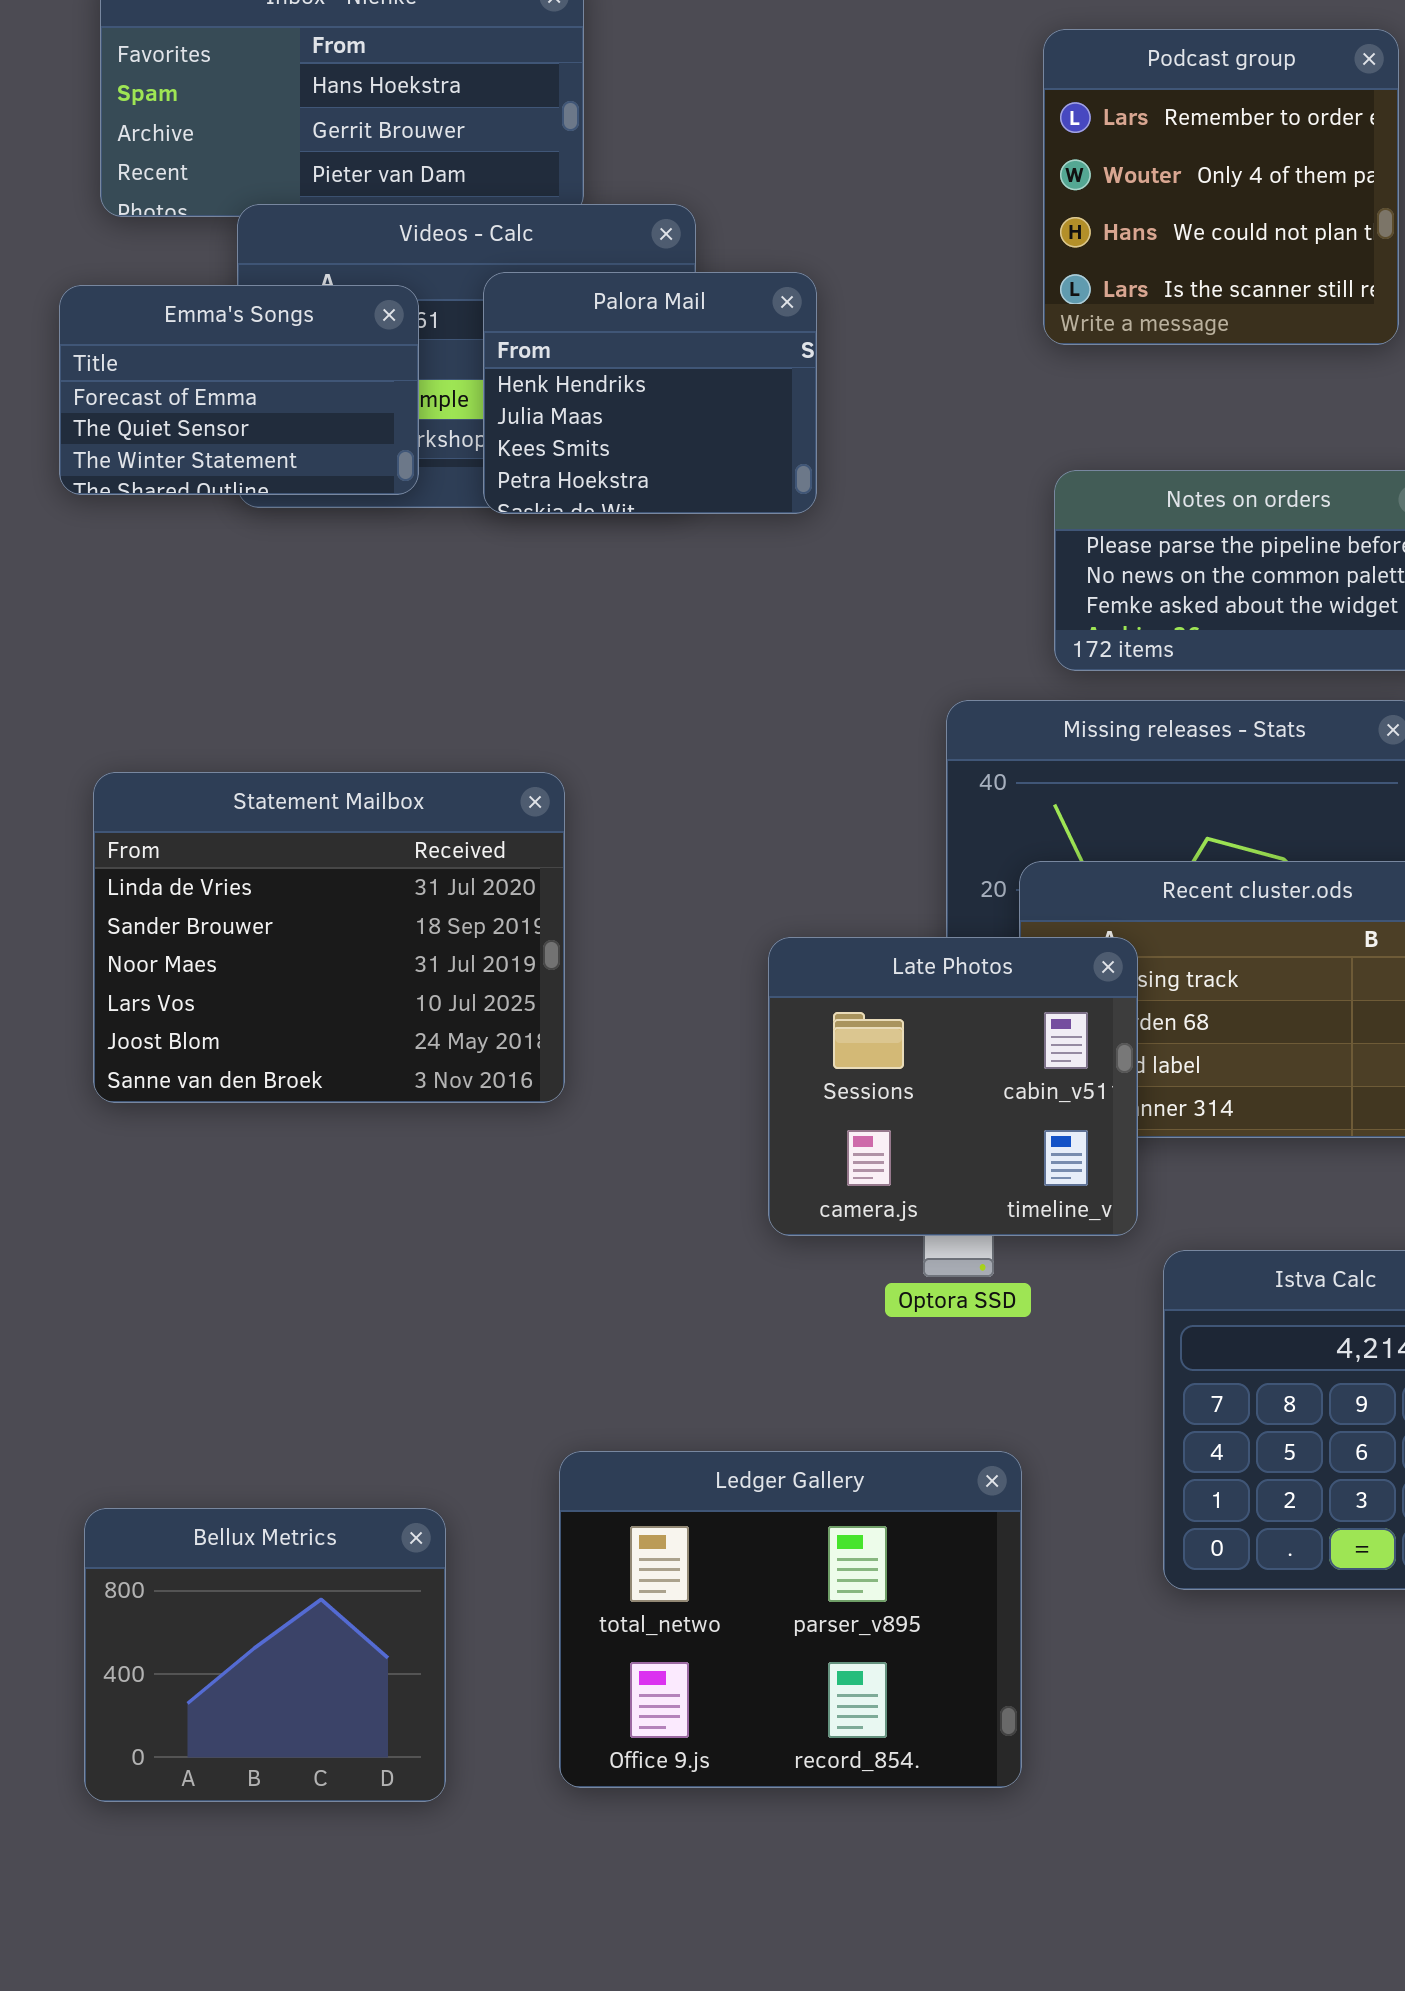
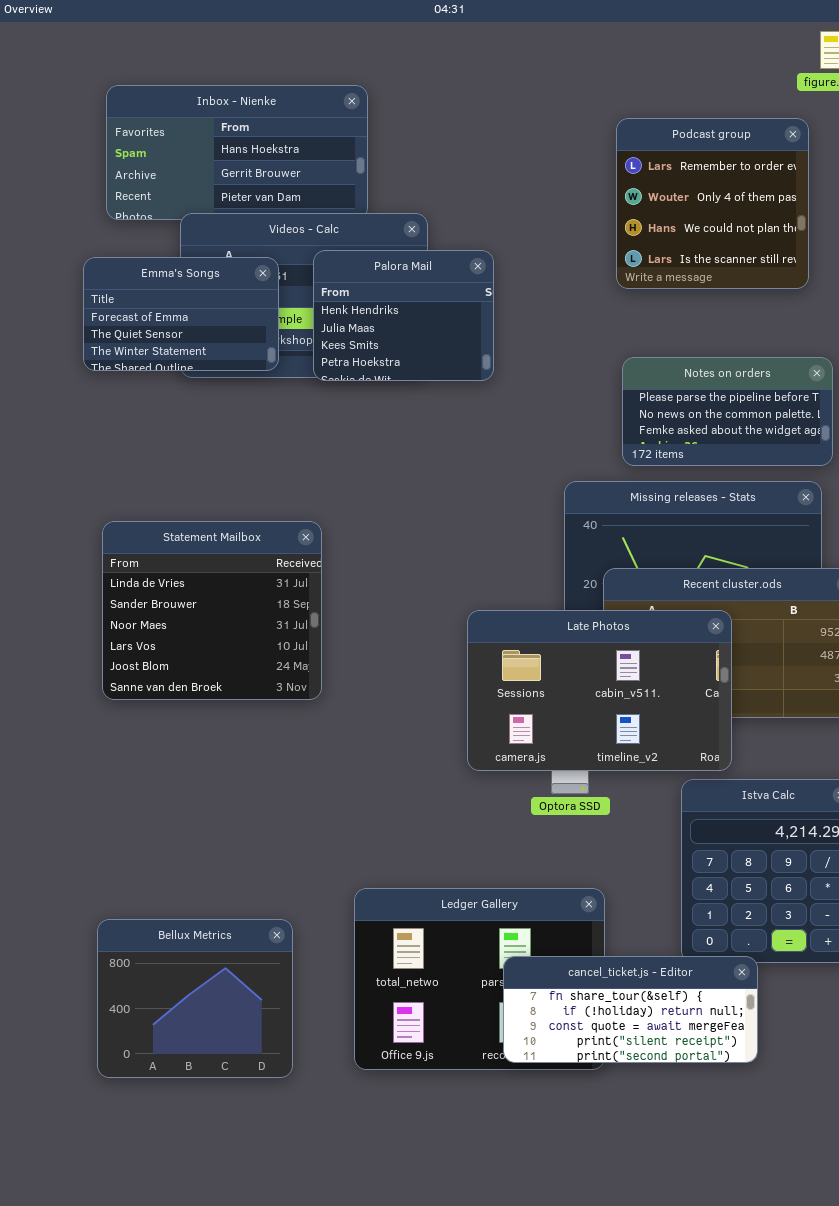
Statement Mailbox: [93,772,565,1103] -> [102,521,322,700], resized
Late Photos: [768,937,1138,1236] -> [467,610,732,771], resized
cancel_ticket.js - Editor: none -> [503,956,758,1063], opened

